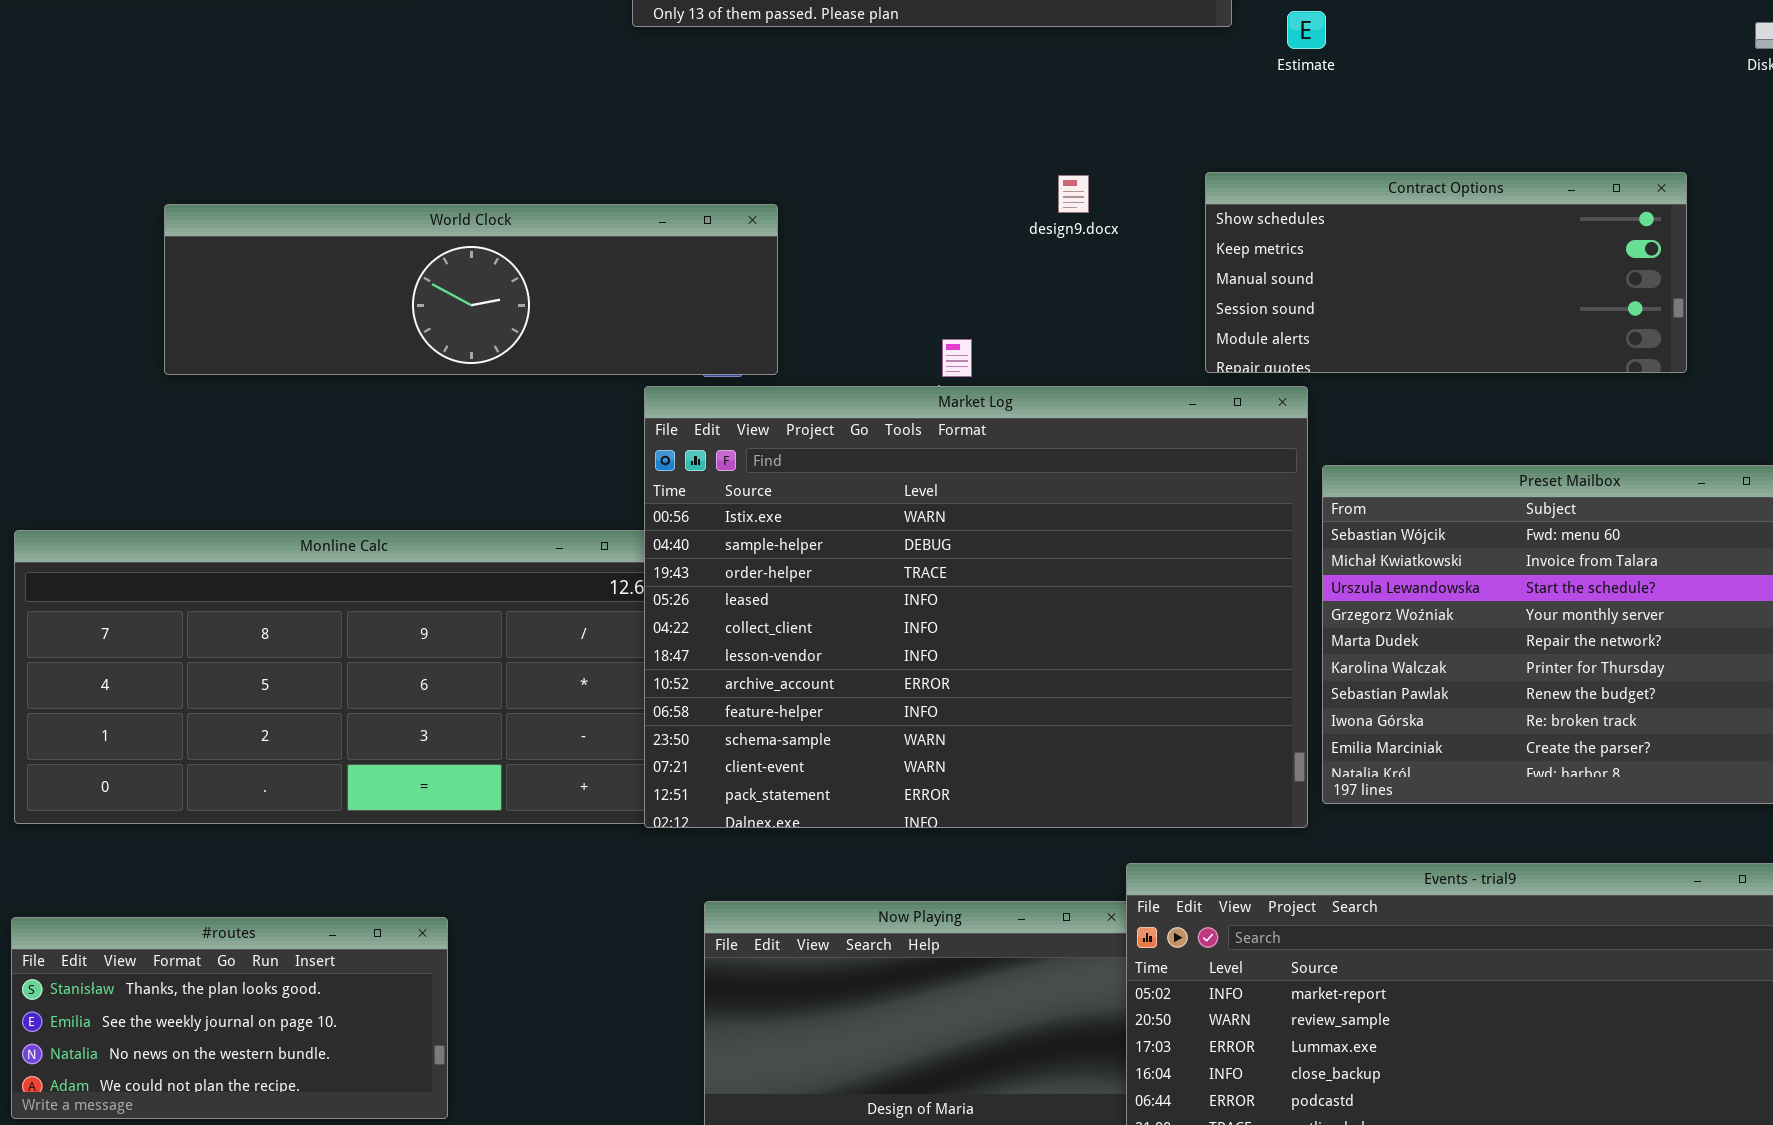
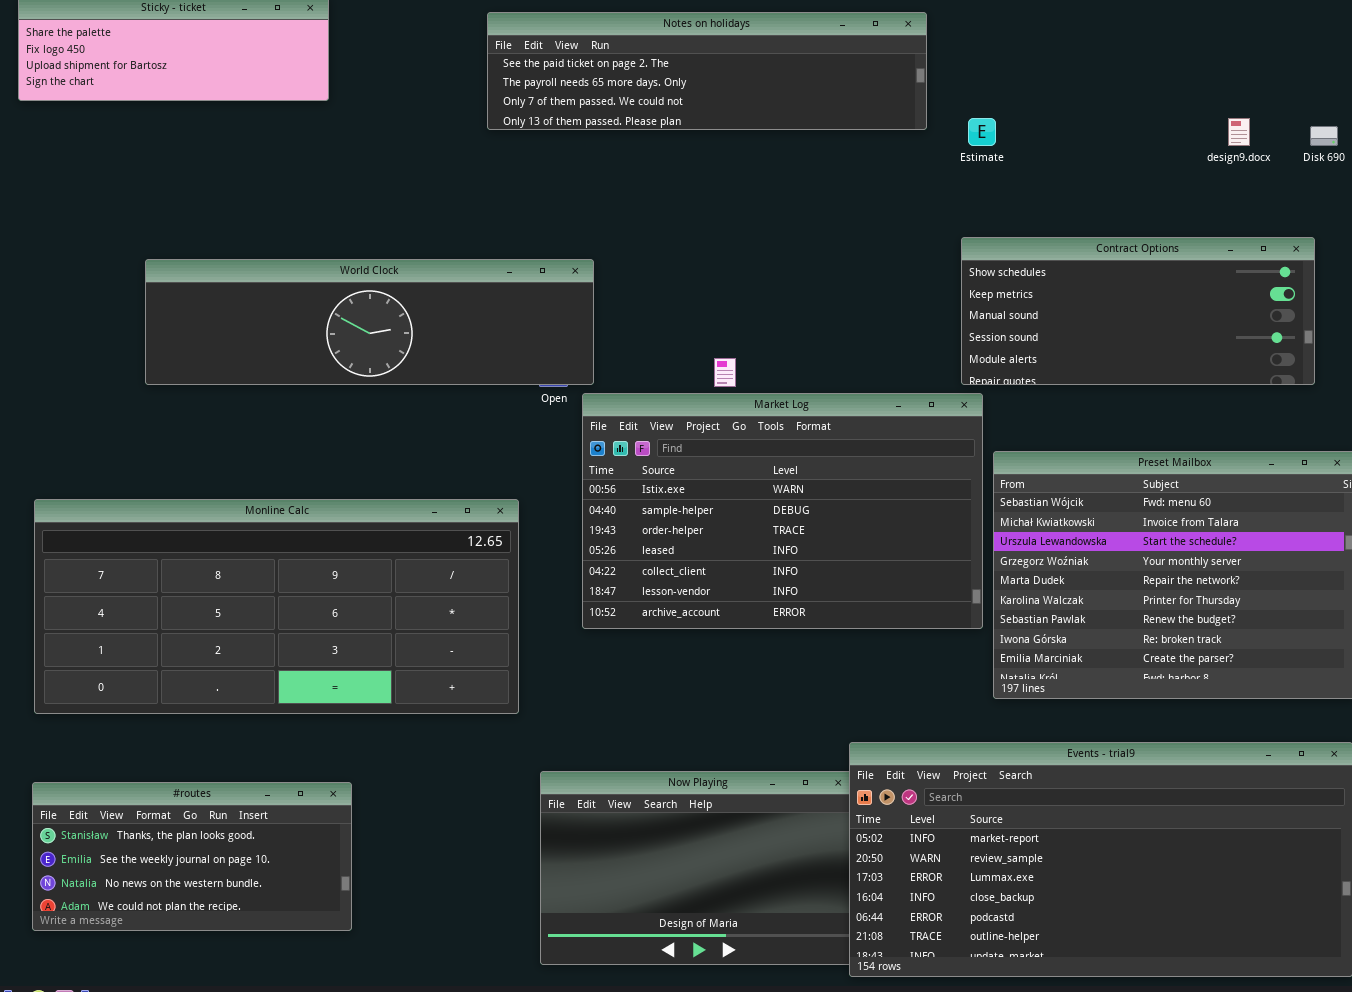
Contract Options: [1205,172,1687,373] -> [961,237,1315,385], moved
design9.docx: [1058,175,1089,213] -> [1228,118,1250,146], moved
Market Log: [644,386,1308,828] -> [582,393,983,629], resized

